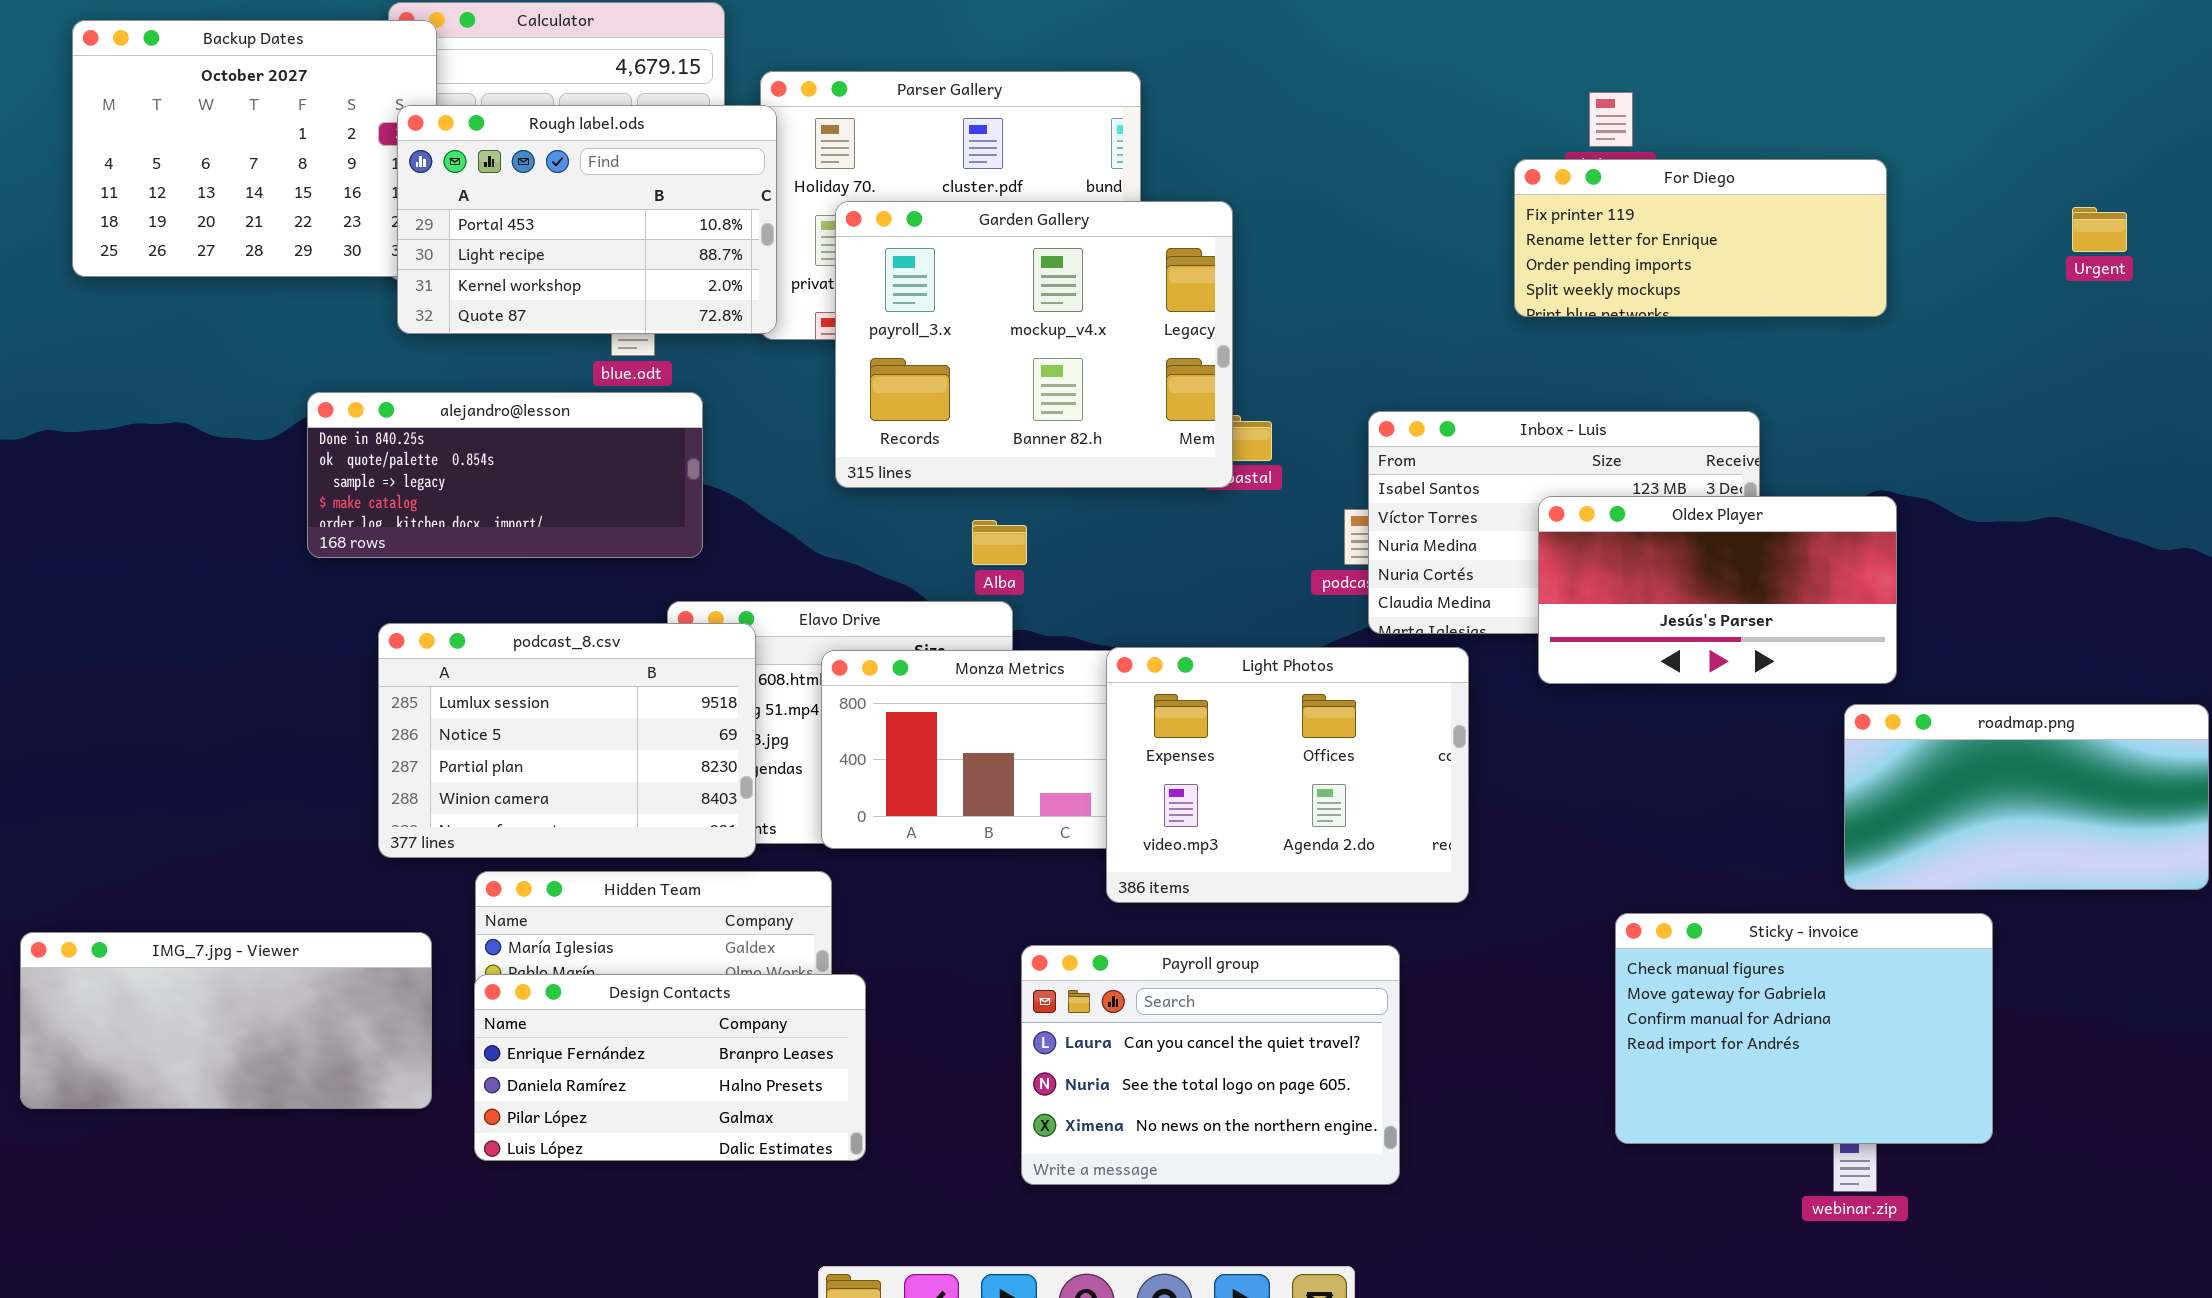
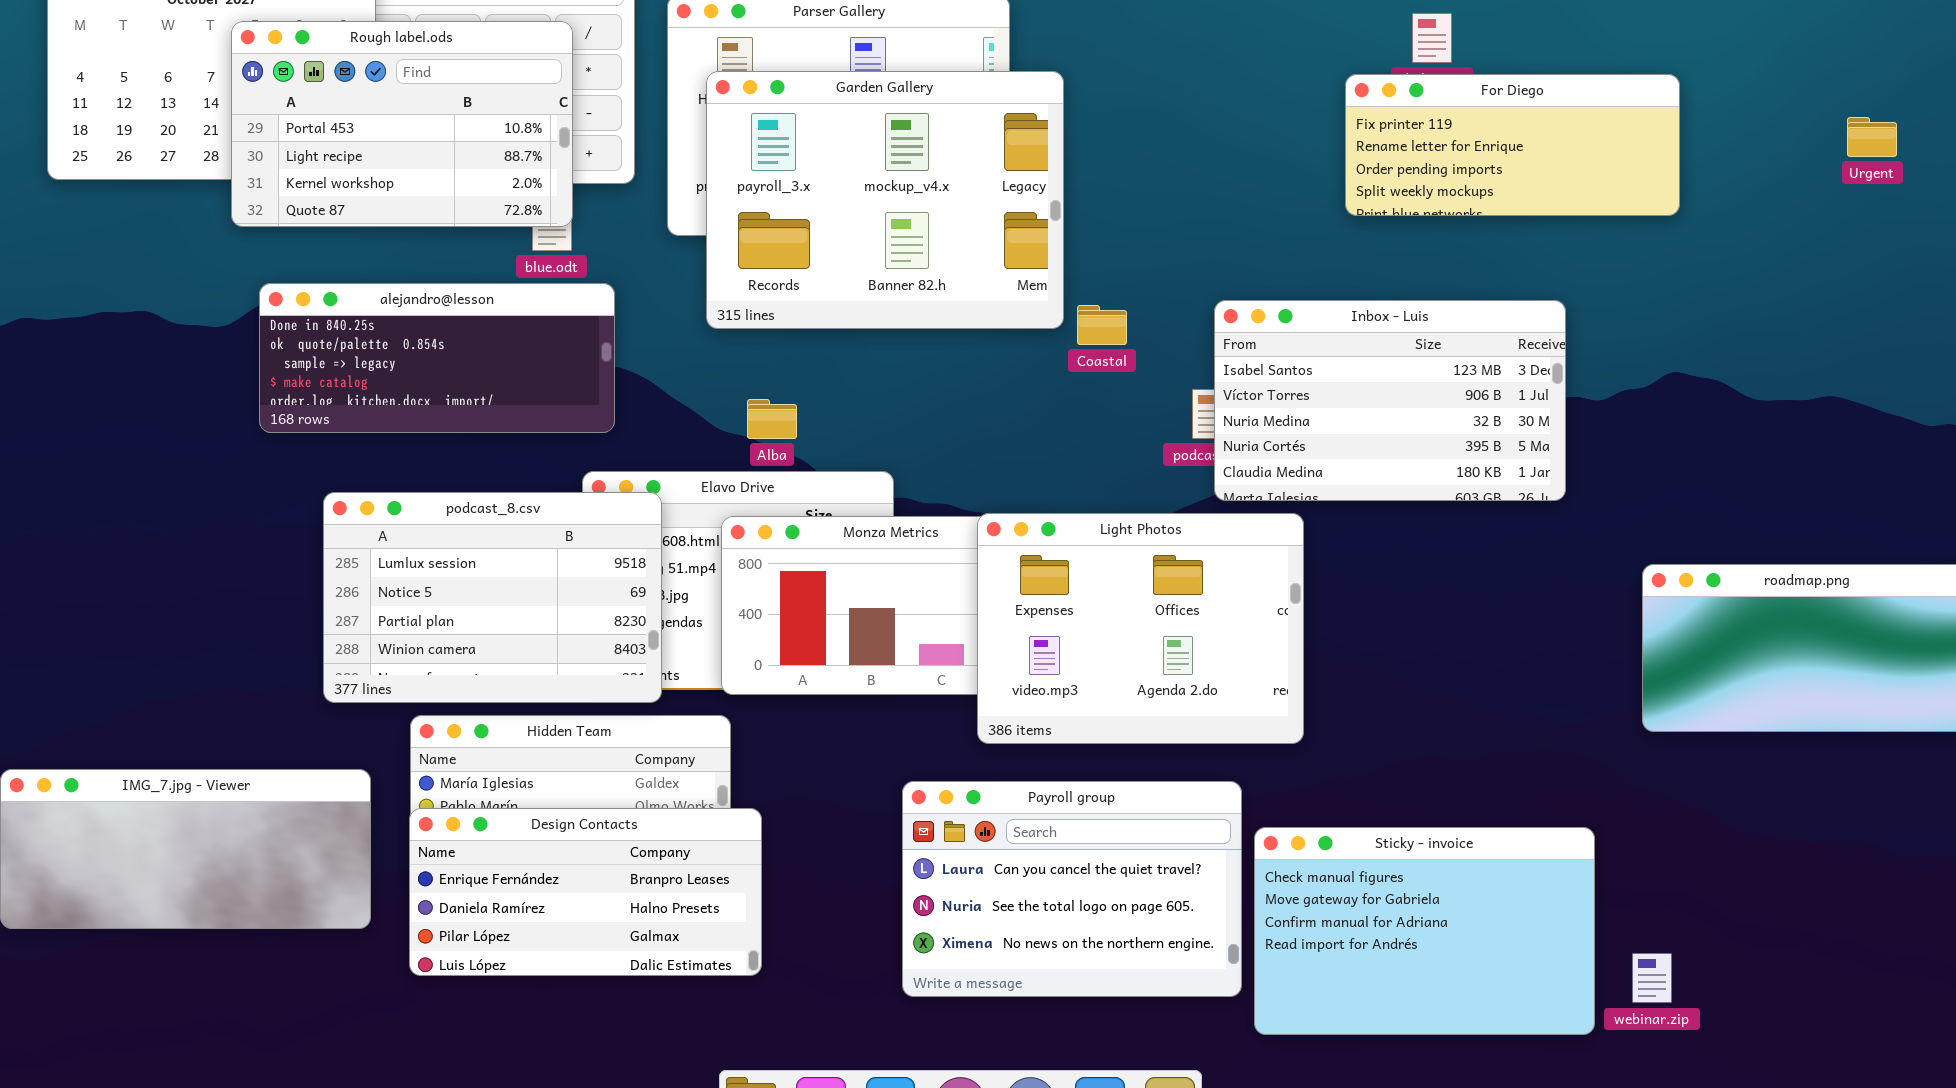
Rough label.ods: [397,105,777,334] -> [231,21,573,227], moved
Garden Gallery: [835,201,1233,488] -> [706,71,1064,329], moved
Oldex Player: [1538,496,1897,684] -> none, closed
Alba: [972,520,1027,565] -> [747,399,797,439], moved
Sticky - invoice: [1615,913,1993,1144] -> [1254,827,1595,1035], moved

